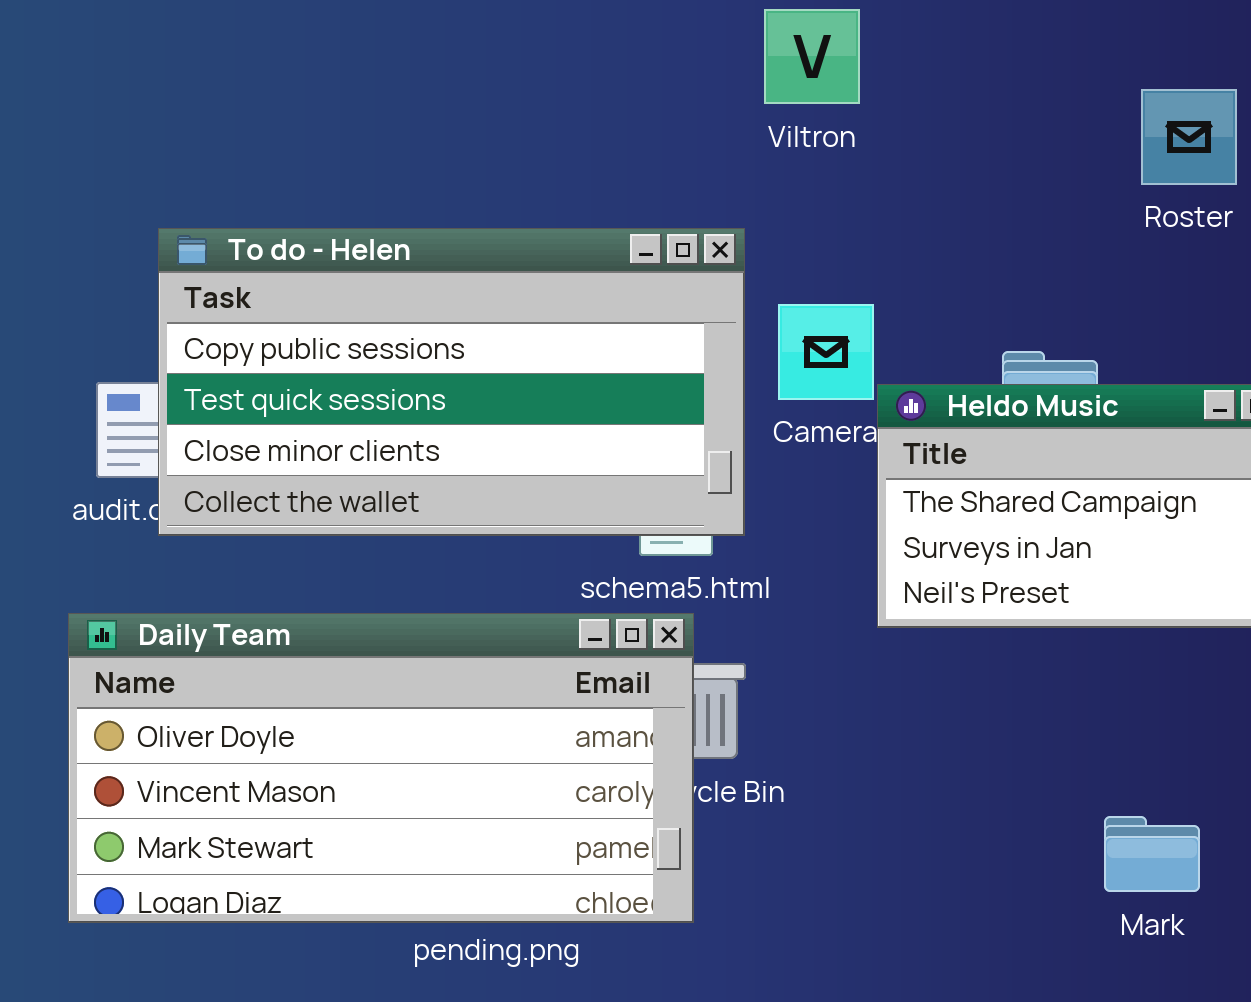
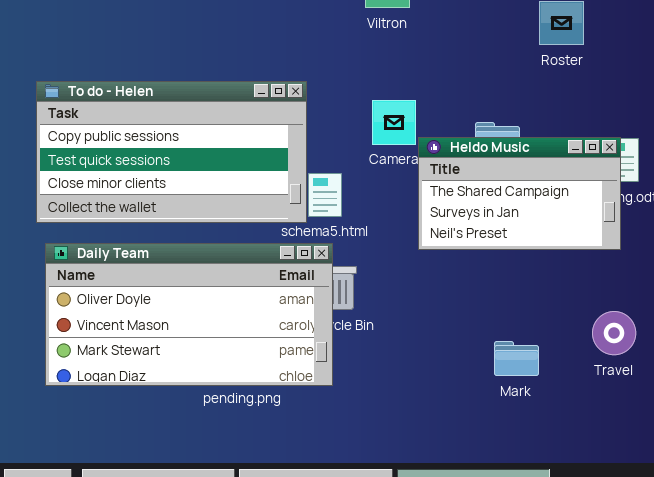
To do - Helen: [158,228,745,536] -> [36,81,307,223], moved
Mark: [1104,816,1200,892] -> [494,341,539,376], moved

